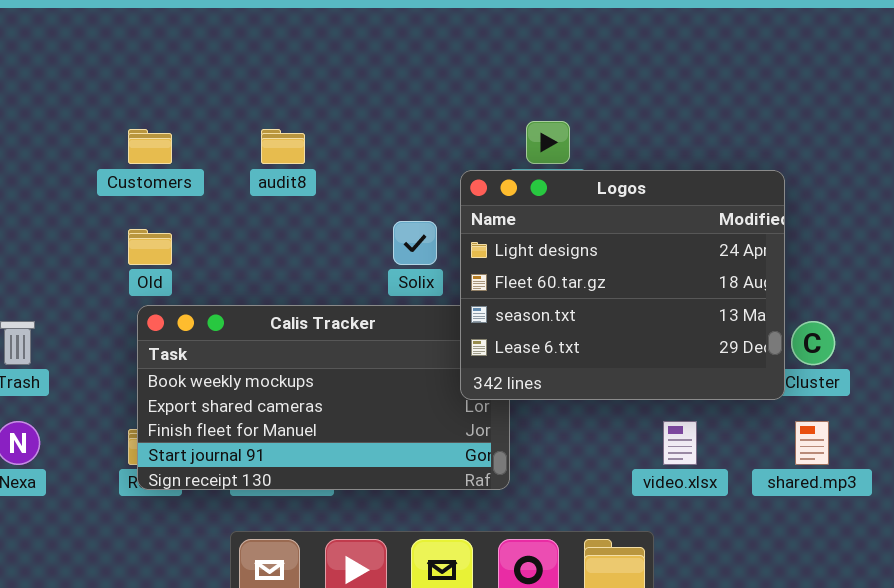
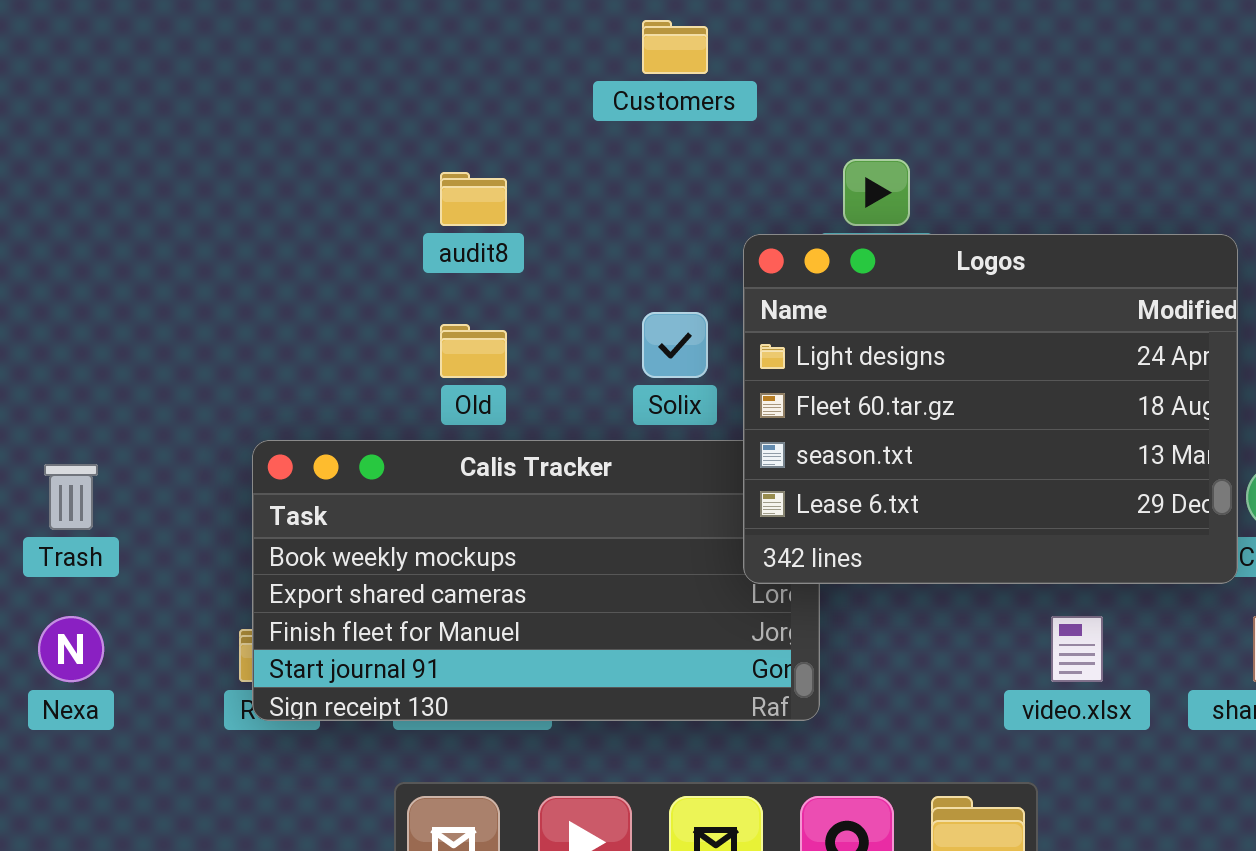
Customers: [128,129,172,164] -> [642,20,708,74], moved
Old: [128,229,172,265] -> [440,324,507,378], moved

